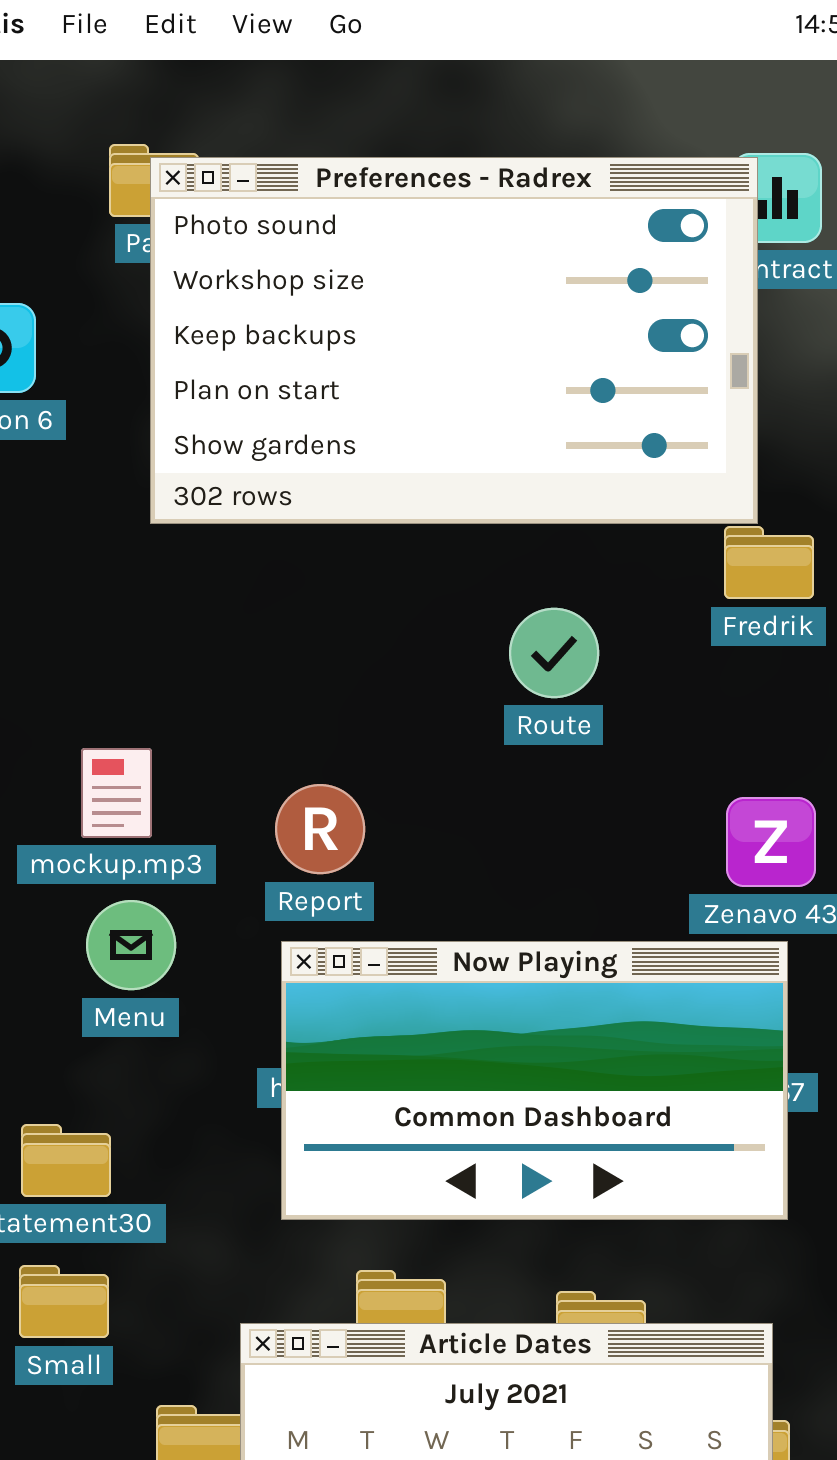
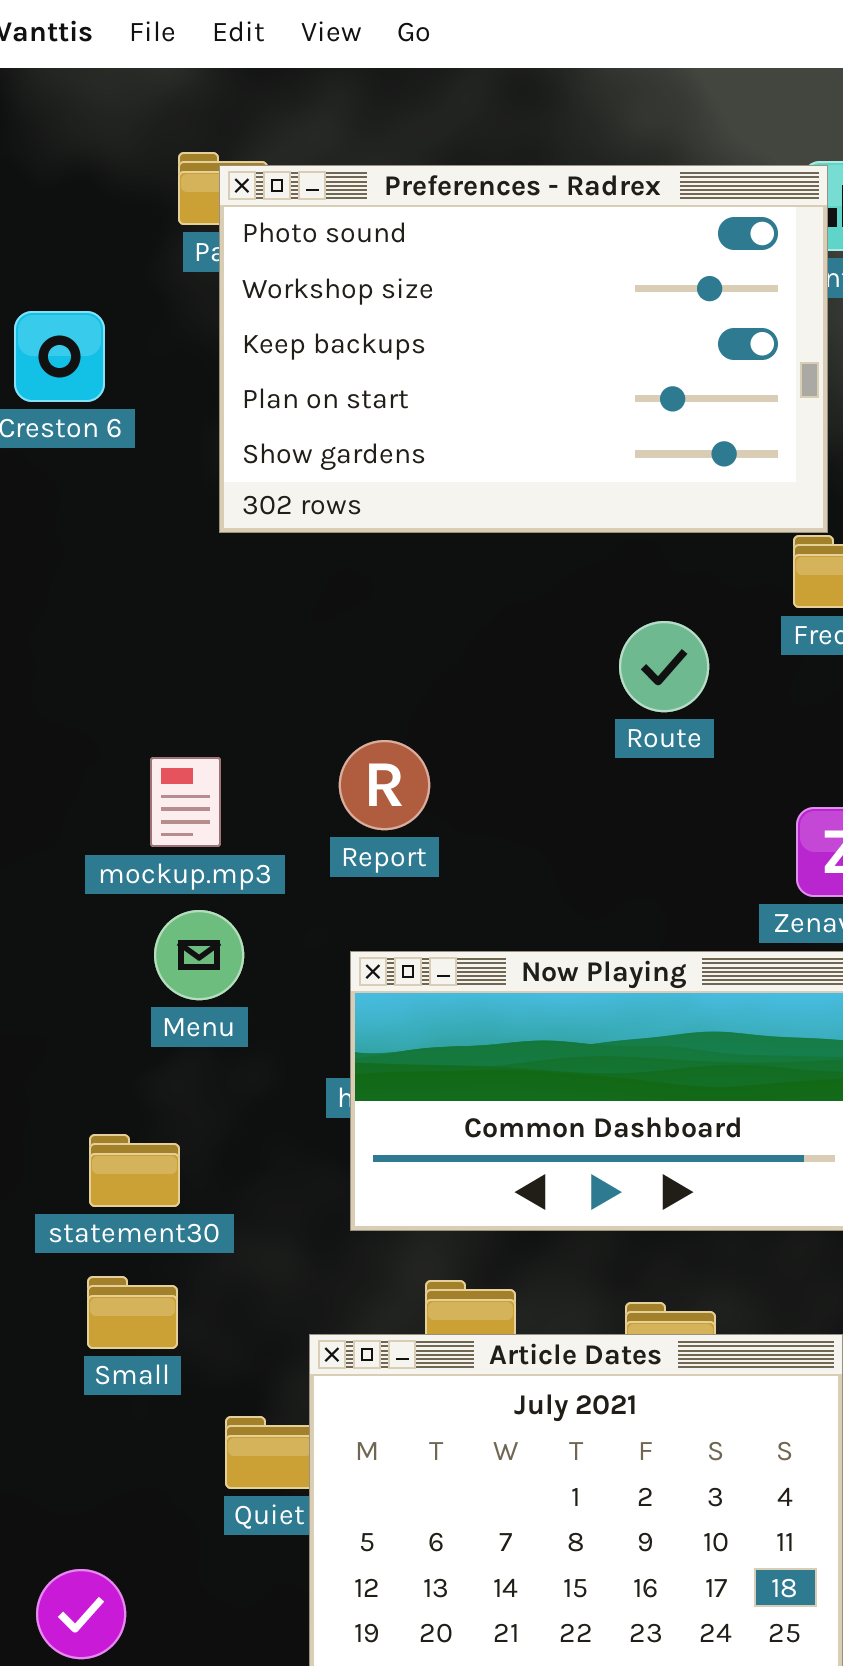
Route: [509,608,599,698] -> [619,621,709,712], moved
Report: [275,784,365,874] -> [339,740,430,830], moved

